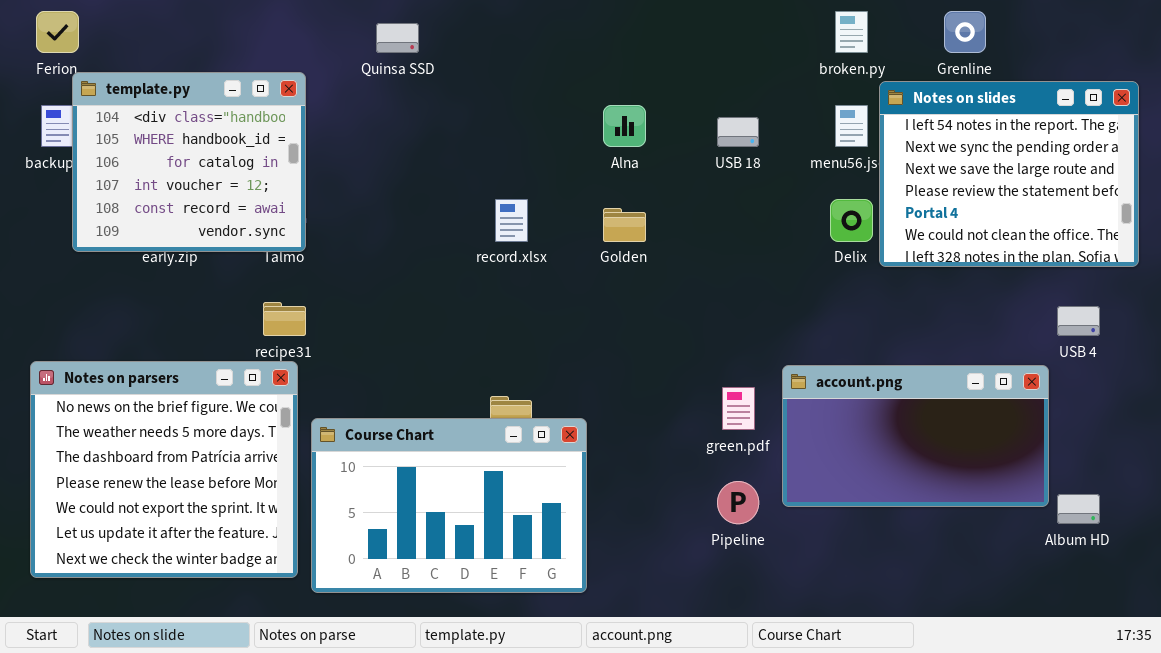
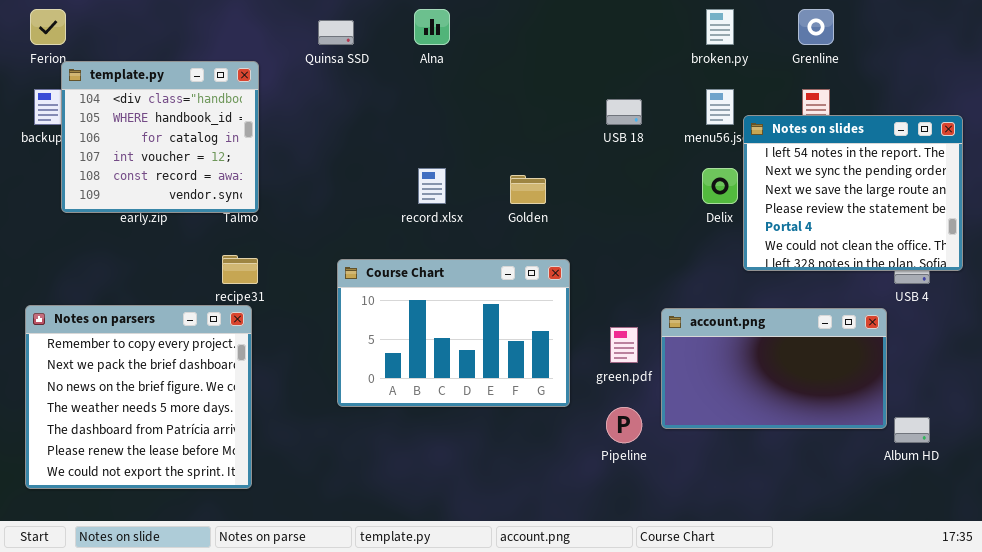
Notes on slides: [879,81,1139,267] -> [743,115,963,271], moved
Alna: [603,105,646,147] -> [414,9,450,45], moved
Notes on parsers: [30,361,298,578] -> [25,305,252,489], scrolled up 2 rows
Course Chart: [311,418,587,593] -> [337,259,570,407], moved

